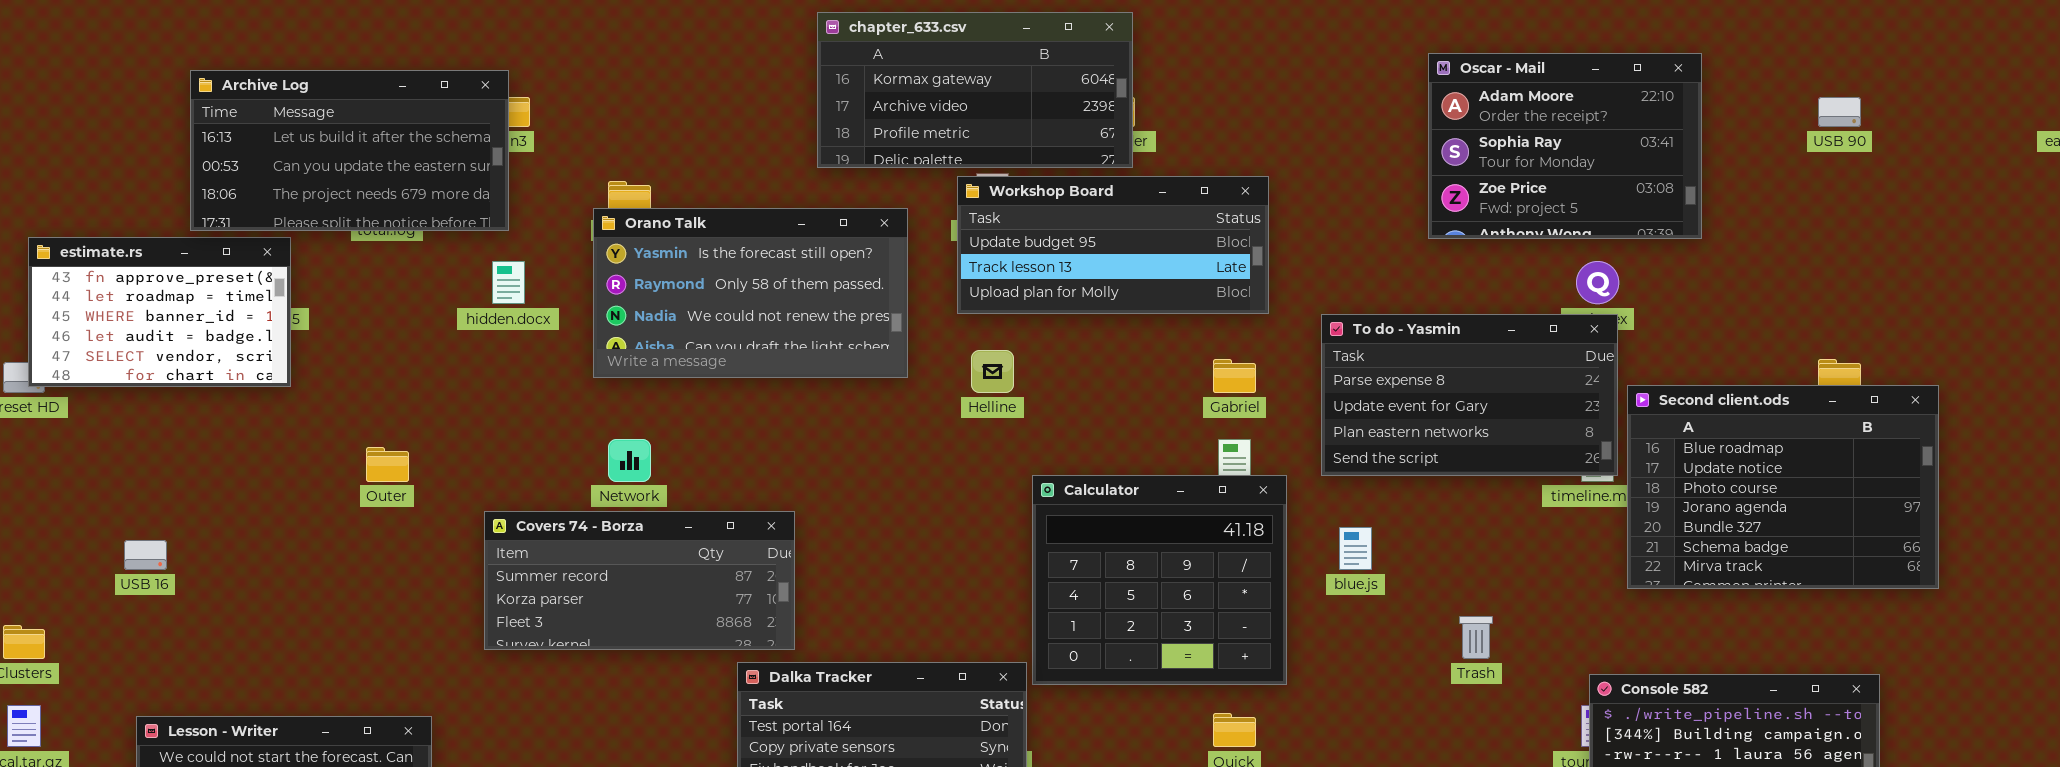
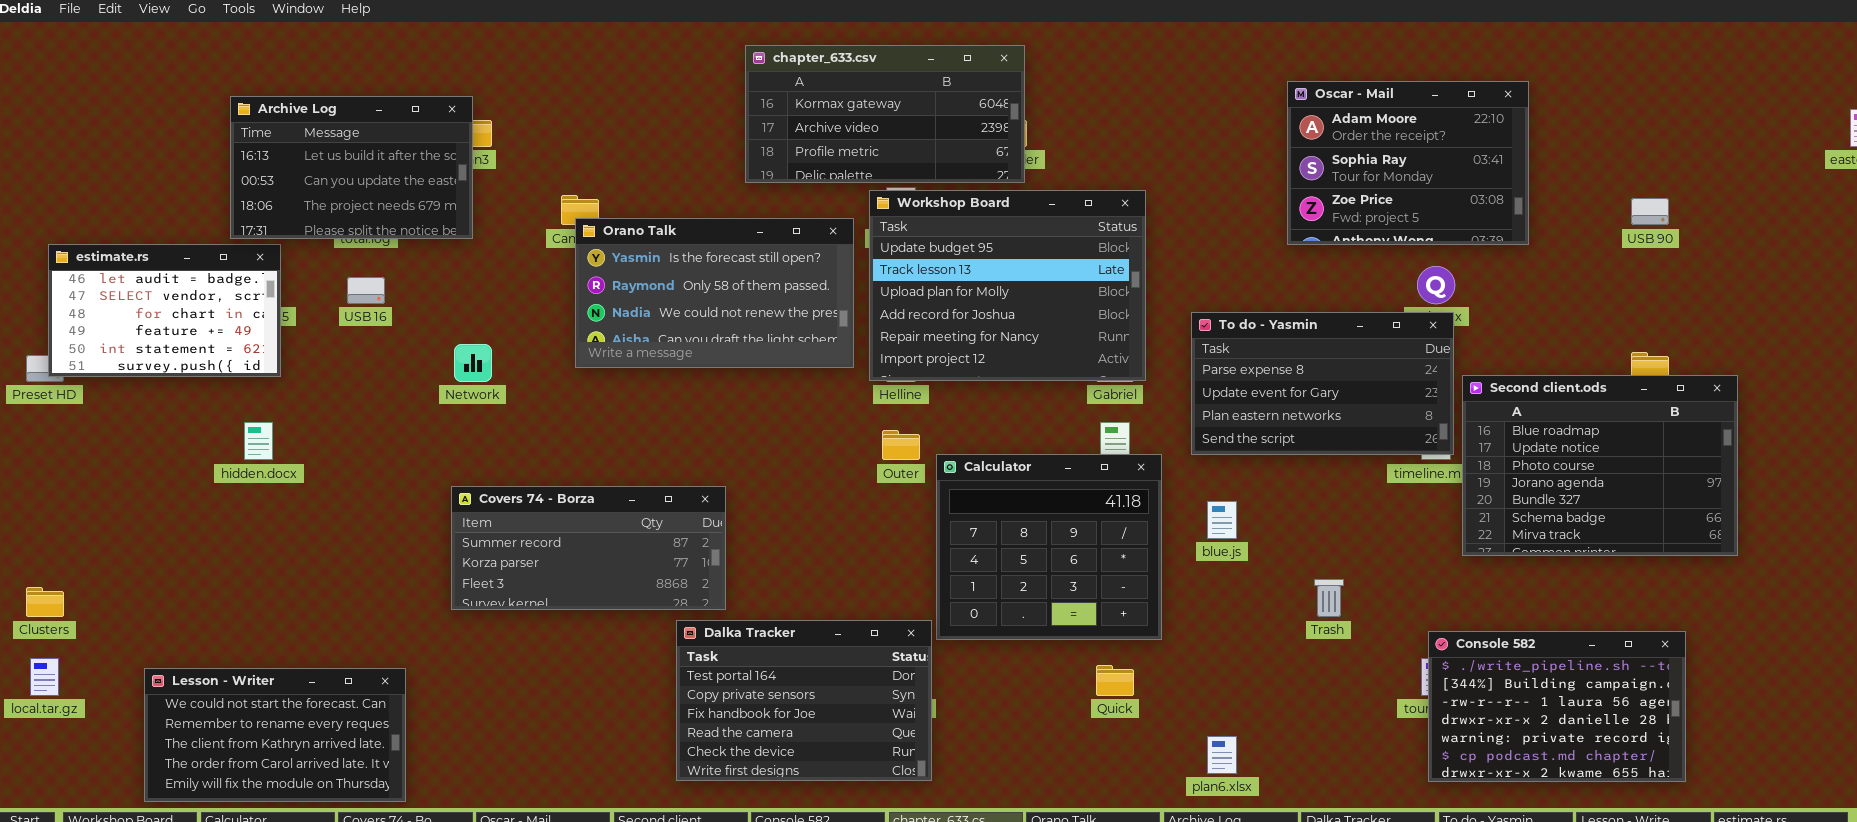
Archive Log: [190,70,509,231] -> [230,96,473,239], resized
USB 90: [1818,97,1861,127] -> [1631,198,1669,225], moved
Workshop Board: [957,176,1269,314] -> [869,190,1146,381], resized
Orano Talk: [593,208,908,378] -> [575,218,854,368], moved
estimate.rs: [28,237,291,387] -> [48,244,281,377], scrolled down 3 rows
hidden.docx: [492,261,525,304] -> [244,422,273,460], moved
Network: [608,439,651,482] -> [454,344,492,382], moved
Outer: [366,447,409,482] -> [882,430,920,460], moved
USB 16: [124,540,167,570] -> [347,277,385,304], moved

